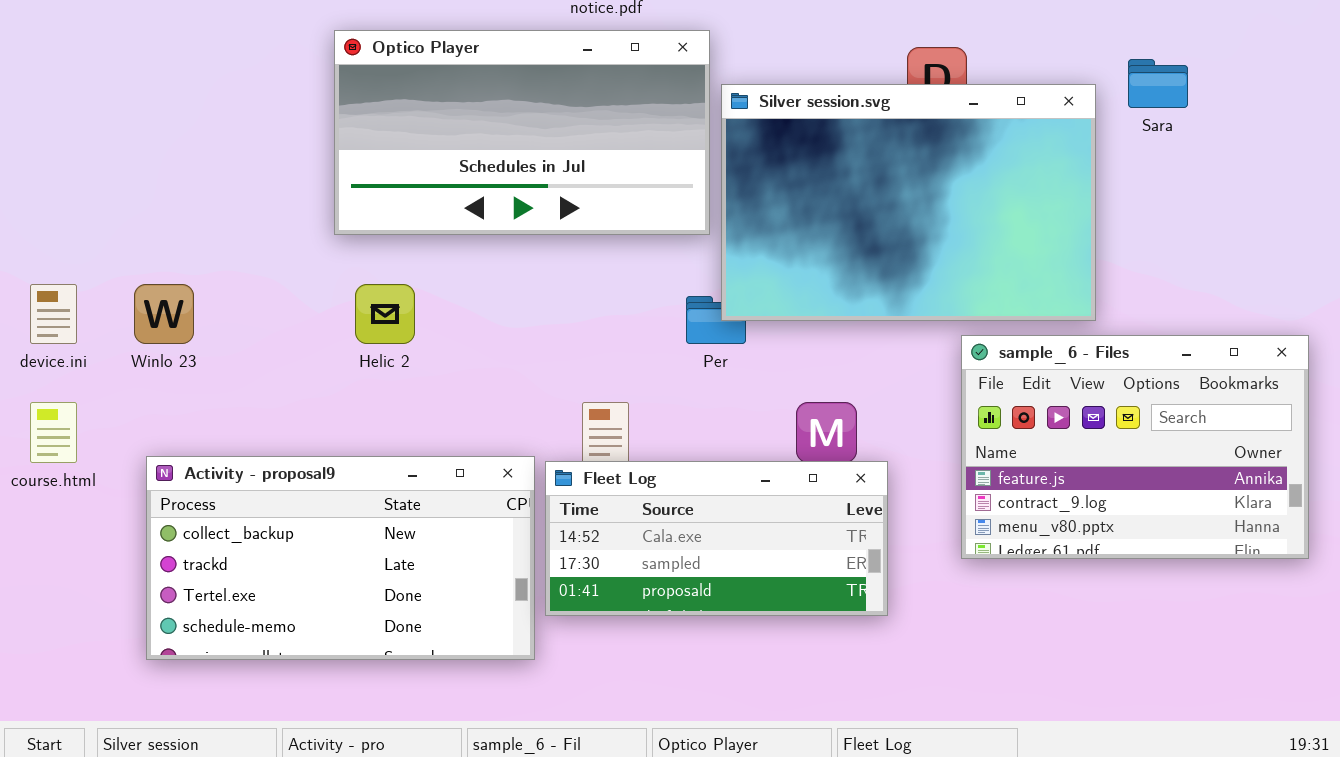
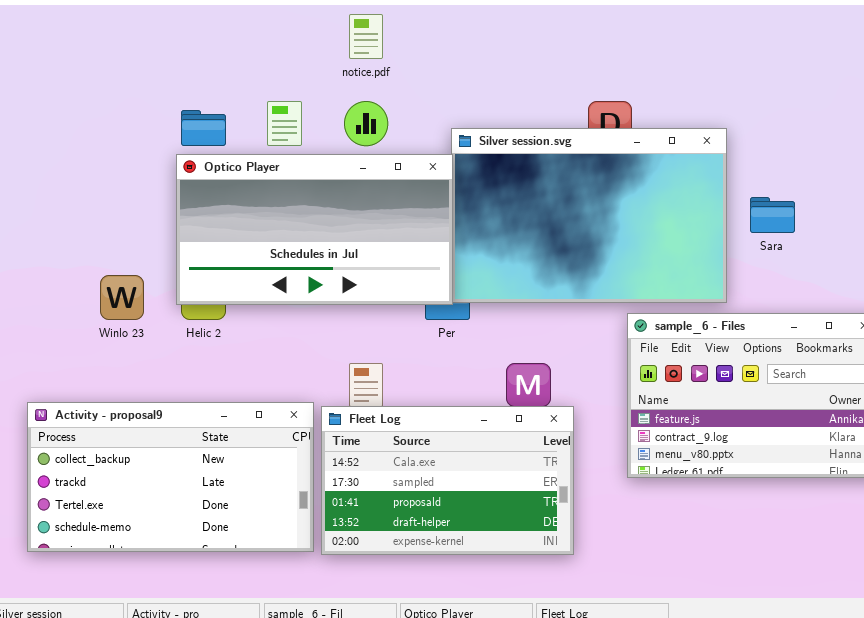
Optico Player: [334,30,710,235] -> [176,154,453,305], moved
Sara: [1128,59,1188,108] -> [750,197,795,233], moved
Winlo 23: [134,284,194,344] -> [100,275,144,320], moved
Fleet Log: [545,461,888,616] -> [321,406,574,555], resized

